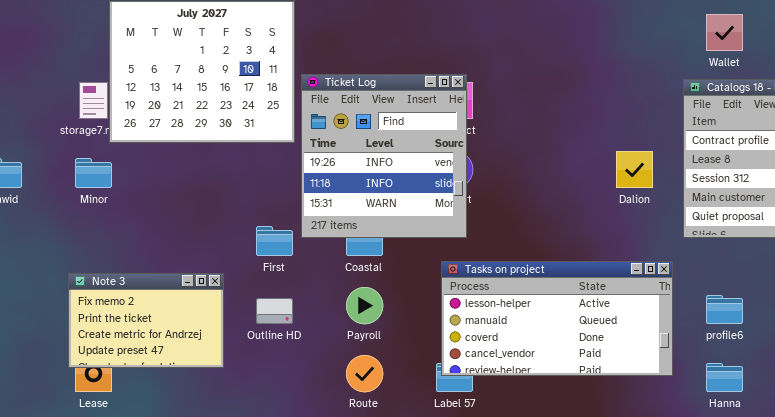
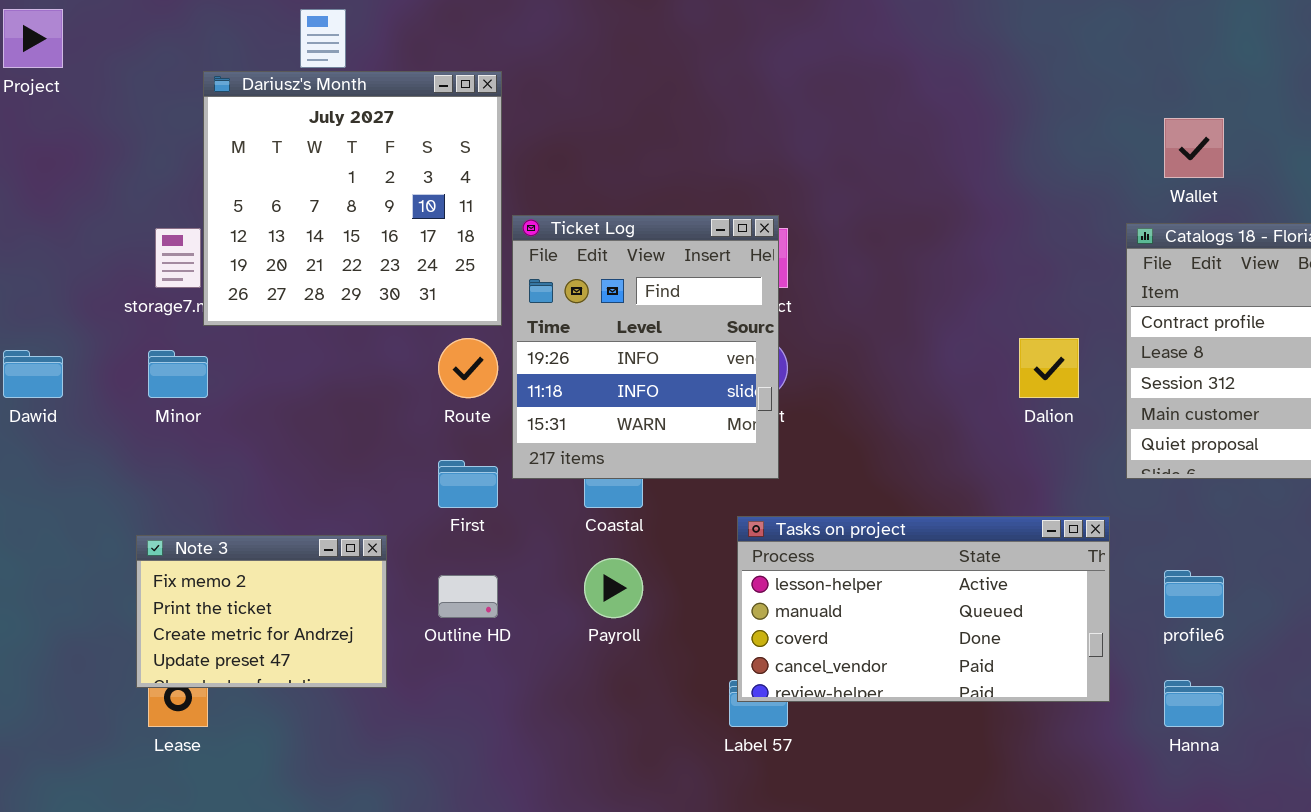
Route: [346,355,383,392] -> [438,338,498,398], moved

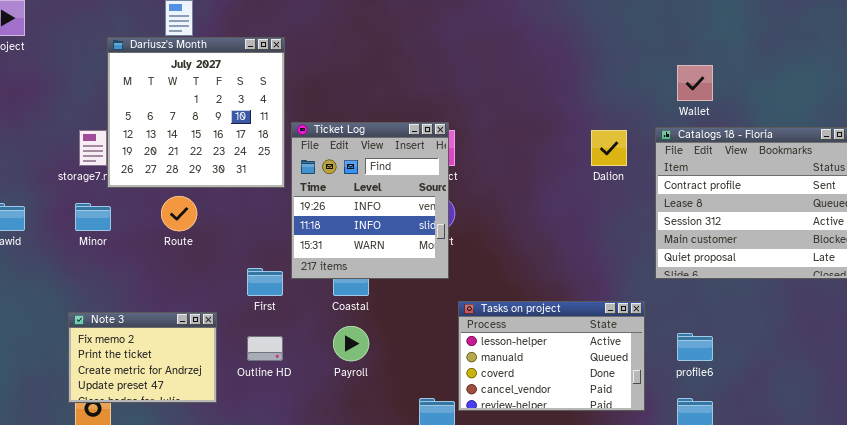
Route: [438,338,498,398] -> [161,196,197,231], moved
Dalion: [1019,338,1079,398] -> [591,130,627,166], moved
Tasks on project: [737,516,1110,702] -> [458,301,645,411], resized

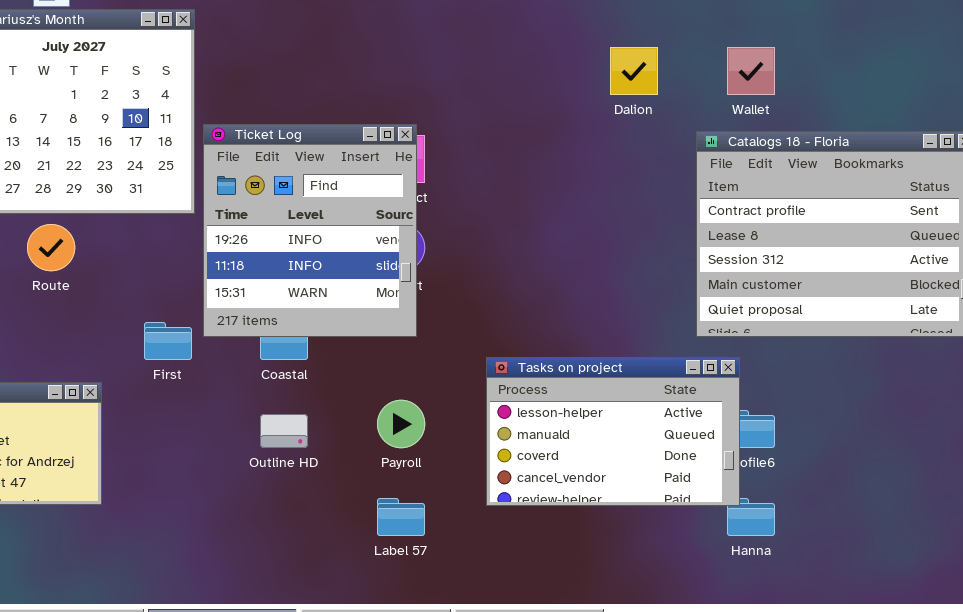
Dalion: [591,130,627,166] -> [610,47,658,95], moved
Tasks on project: [458,301,645,411] -> [486,357,740,506], moved
Payroll: [333,326,369,361] -> [377,400,425,448], moved
Outline HD: [247,336,283,361] -> [260,414,308,448], moved

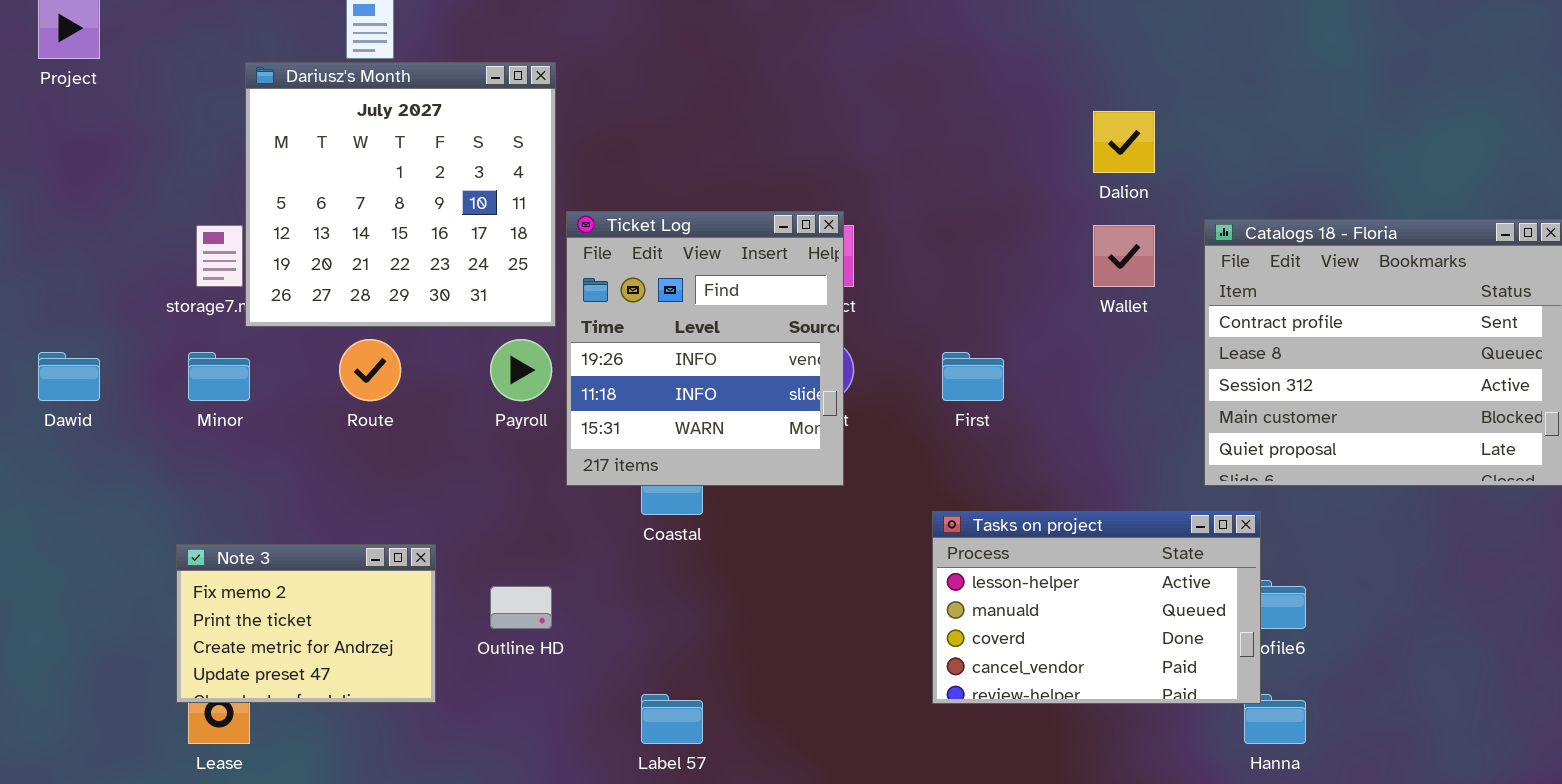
Wallet: [727,47,775,95] -> [1093,225,1155,287], moved
First: [144,322,192,360] -> [942,352,1004,401], moved
Payroll: [377,400,425,448] -> [490,339,552,401], moved
Outline HD: [260,414,308,448] -> [490,586,552,629], moved
Label 57: [377,498,425,536] -> [641,694,703,744], moved

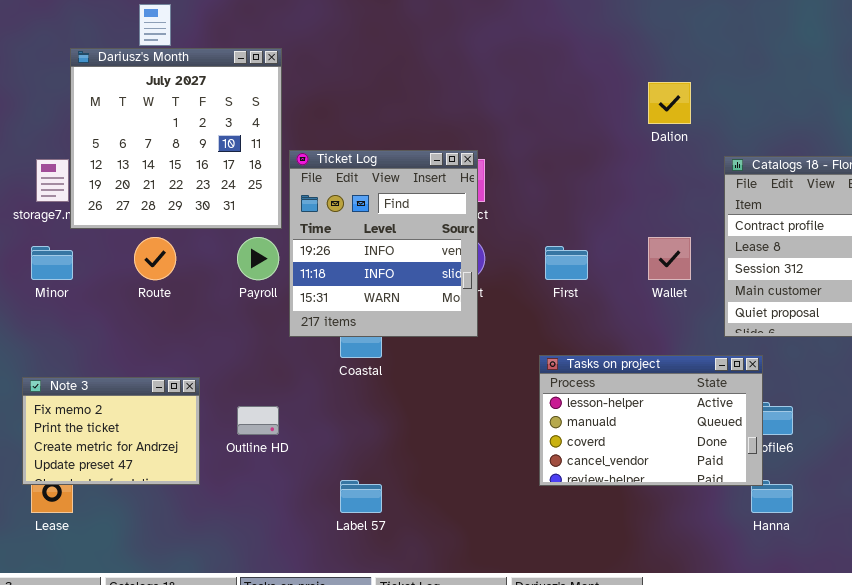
Wallet: [1093,225,1155,287] -> [648,237,691,280], moved

